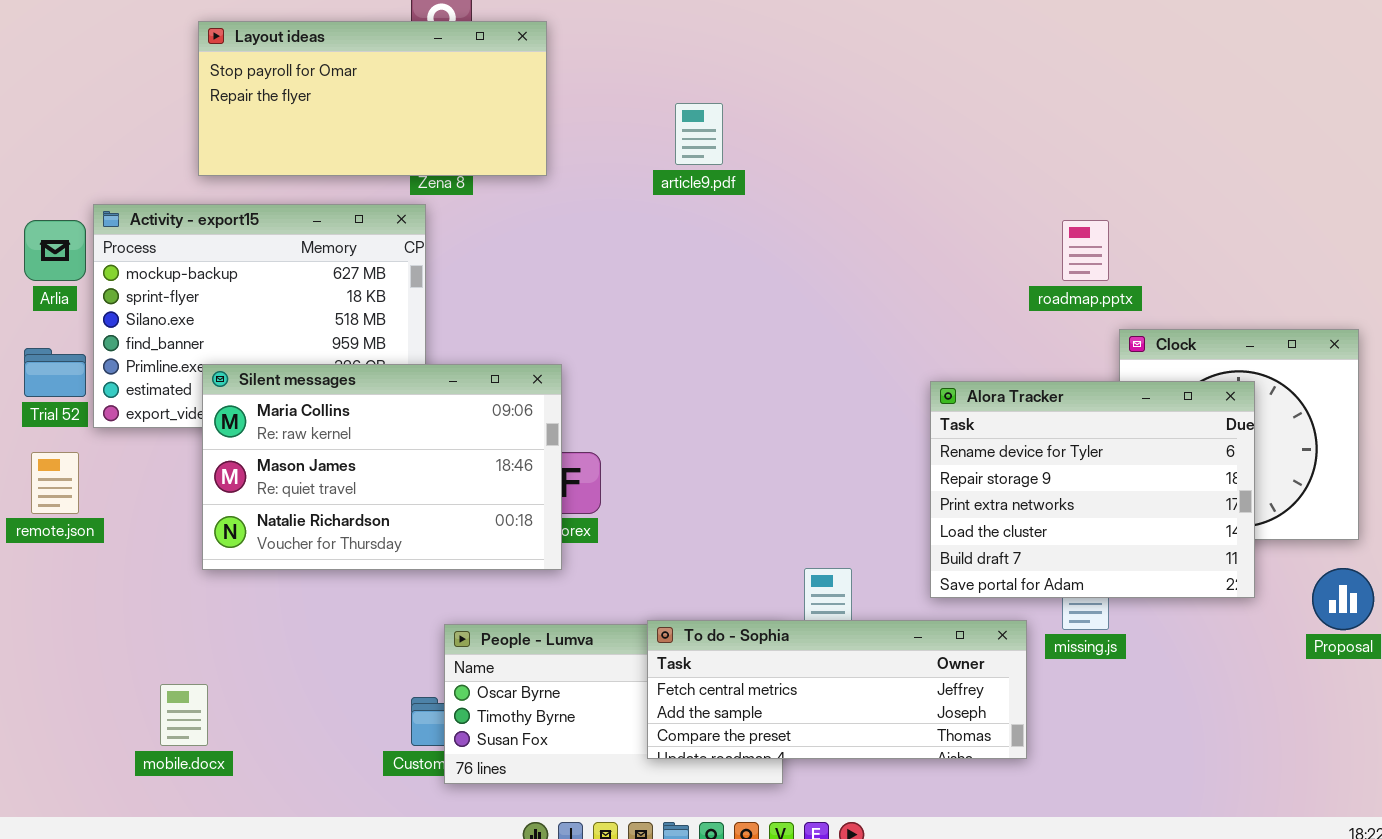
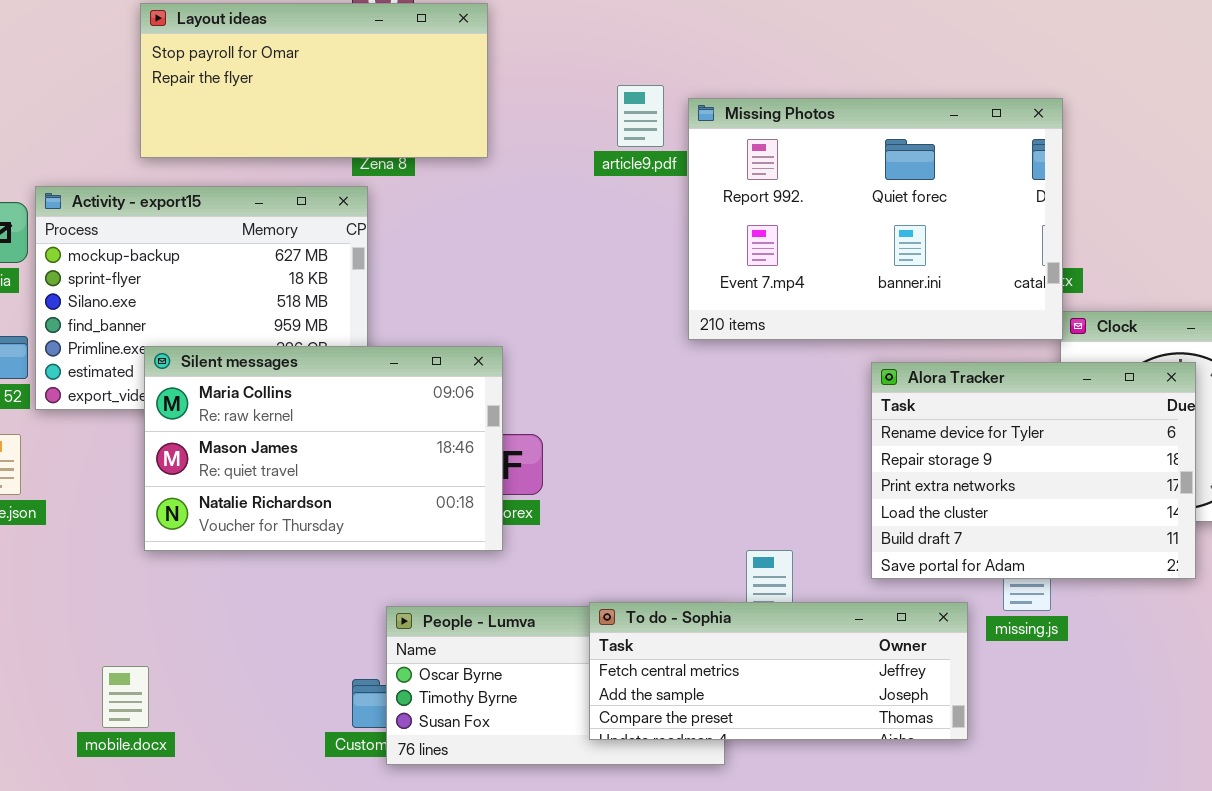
Missing Photos: none -> [688,98,1063,340], opened

